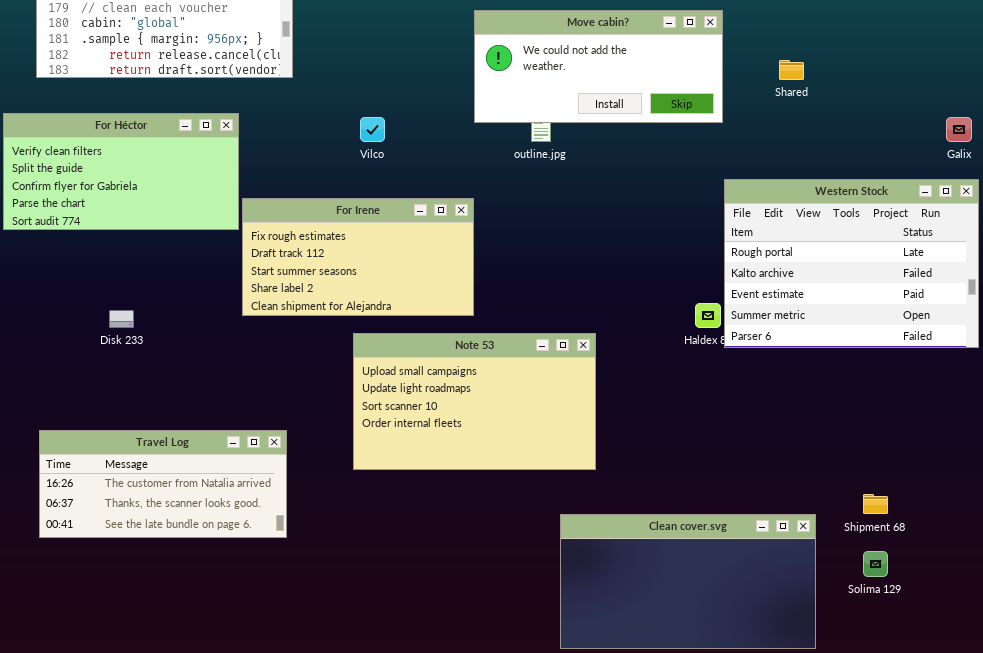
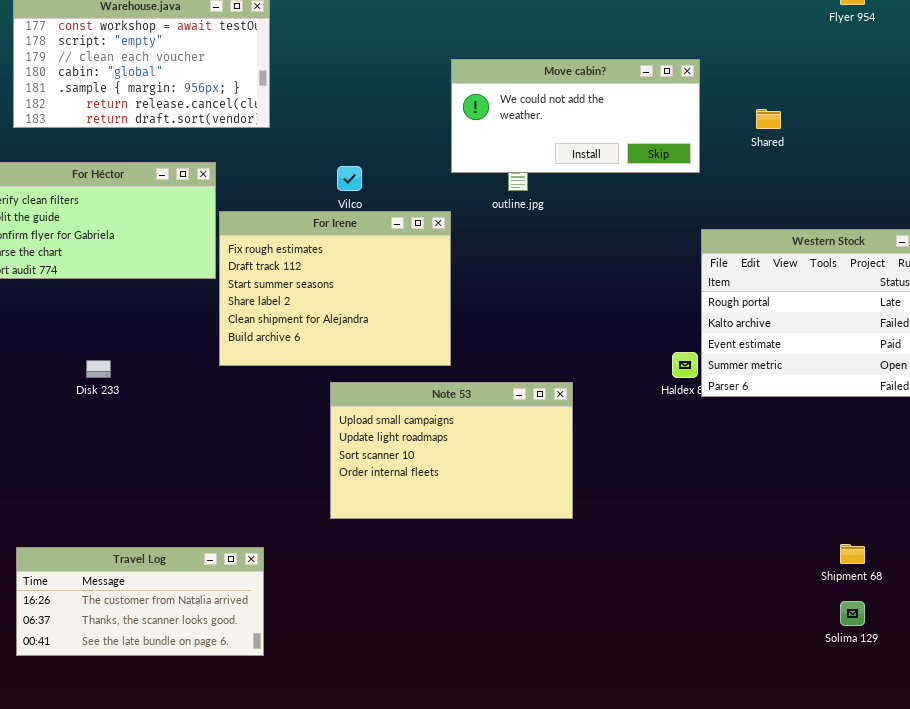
For Irene: [242,198,474,316] -> [219,211,451,366], resized
Travel Log: [39,430,287,538] -> [16,547,264,656], moved
Clean cover.svg: [560,514,816,649] -> none, closed

